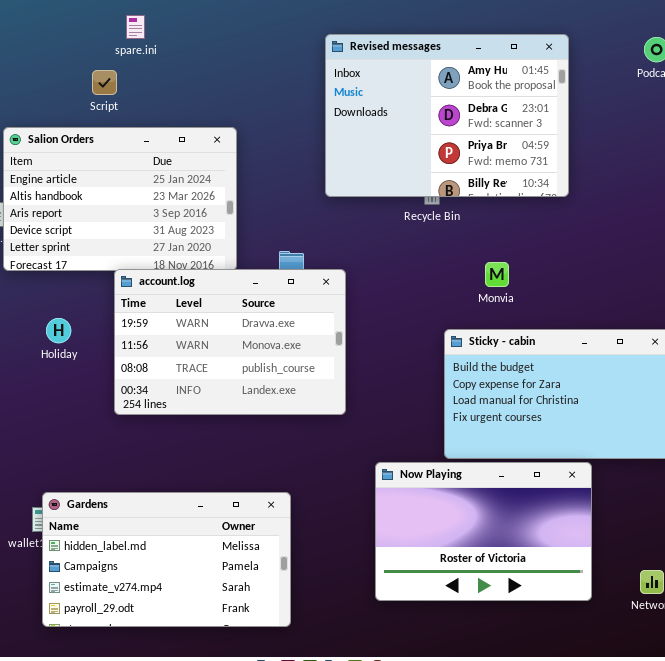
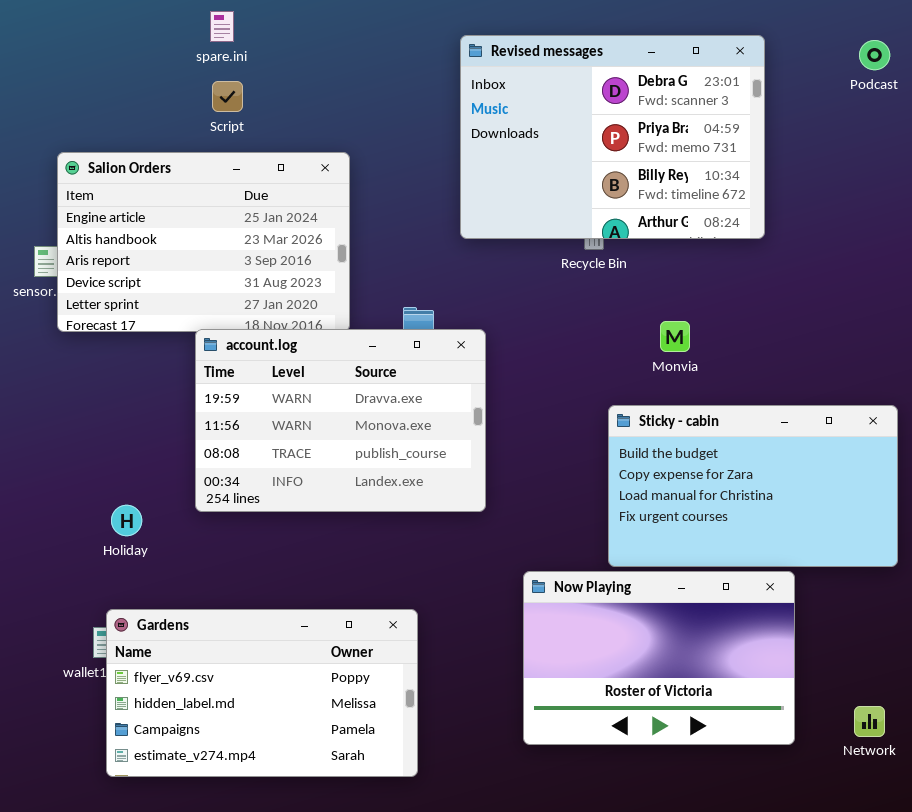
Revised messages: [325,34,569,197] -> [460,35,765,239], scrolled down 1 row
Script: [92,70,117,95] -> [212,81,243,112], moved
Holiday: [46,318,71,343] -> [111,505,142,536], moved
Gardens: [42,492,291,627] -> [106,609,418,777], scrolled up 1 row

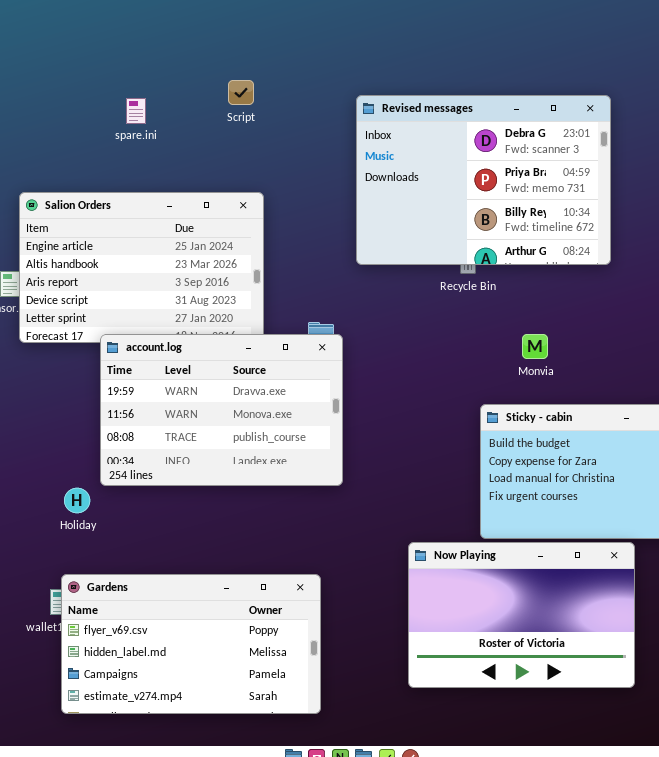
spare.ini: [210,11,234,42] -> [126,98,146,124], moved
Script: [212,81,243,112] -> [228,80,254,105], moved
account.log: [195,329,486,512] -> [100,334,343,486], moved

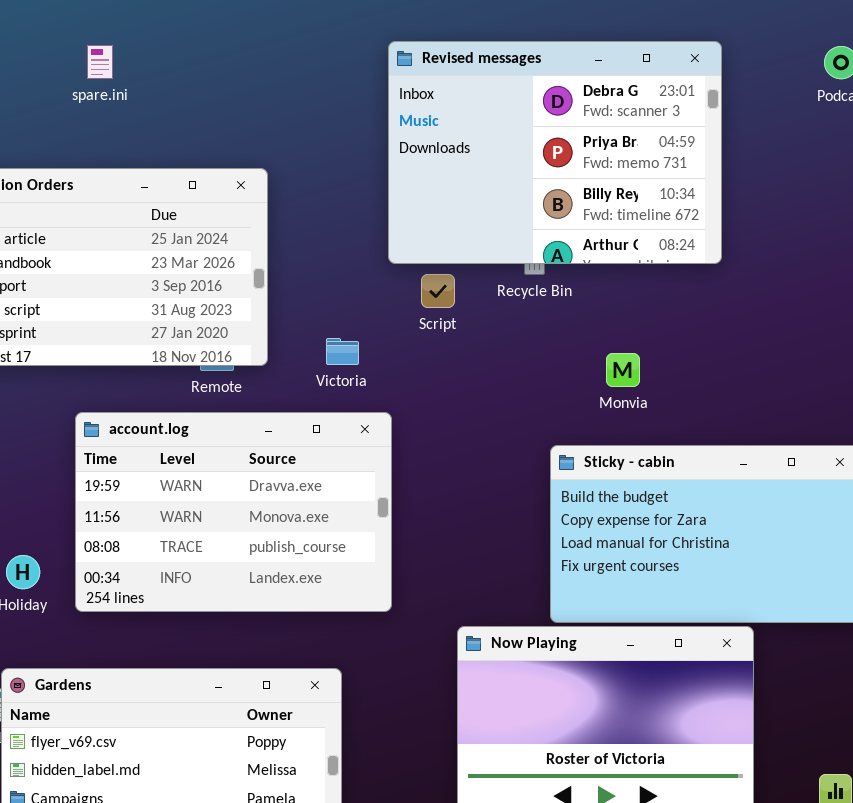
Script: [228,80,254,105] -> [421,274,455,308], moved
account.log: [100,334,343,486] -> [75,412,392,612], moved

